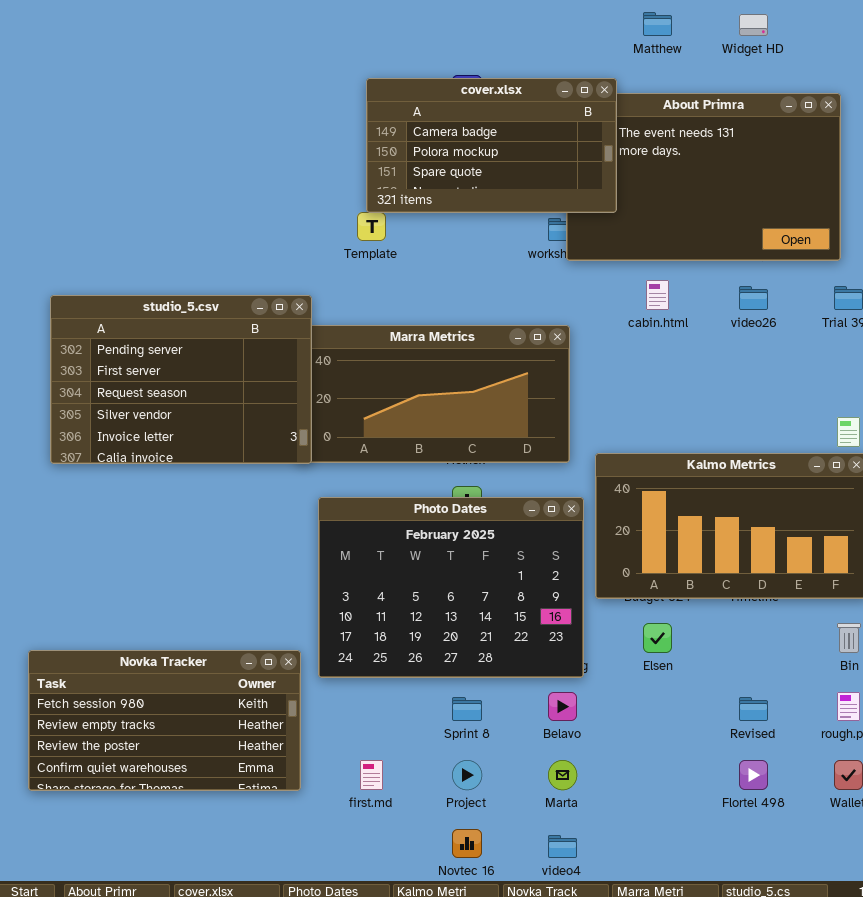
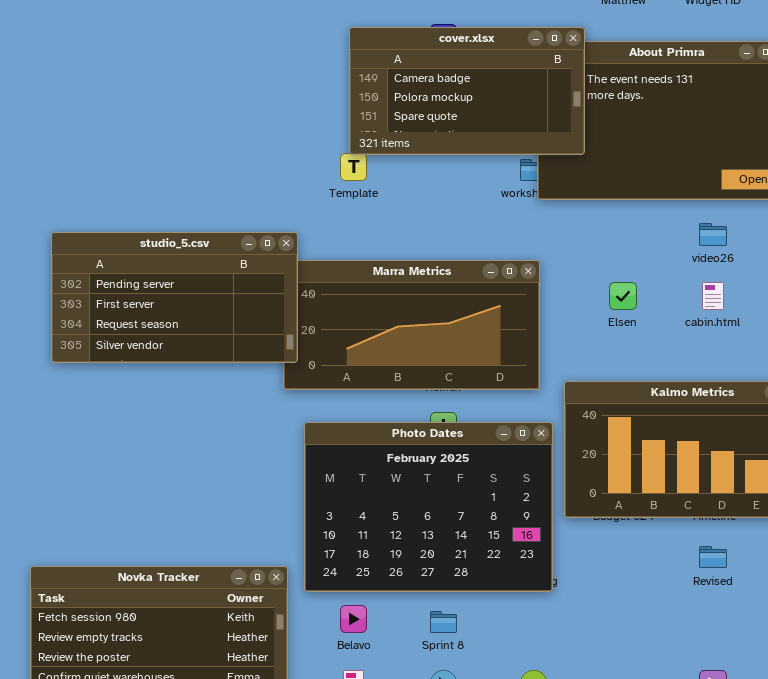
cabin.html: [646,280,669,310] -> [702,282,724,310], moved
studio_5.csv: [50,295,312,464] -> [51,232,298,363], resized
Elsen: [643,623,672,653] -> [609,282,637,310], moved
Belavo: [548,692,577,721] -> [340,605,367,633], moved
Revised: [739,697,768,721] -> [699,546,727,568], moved

